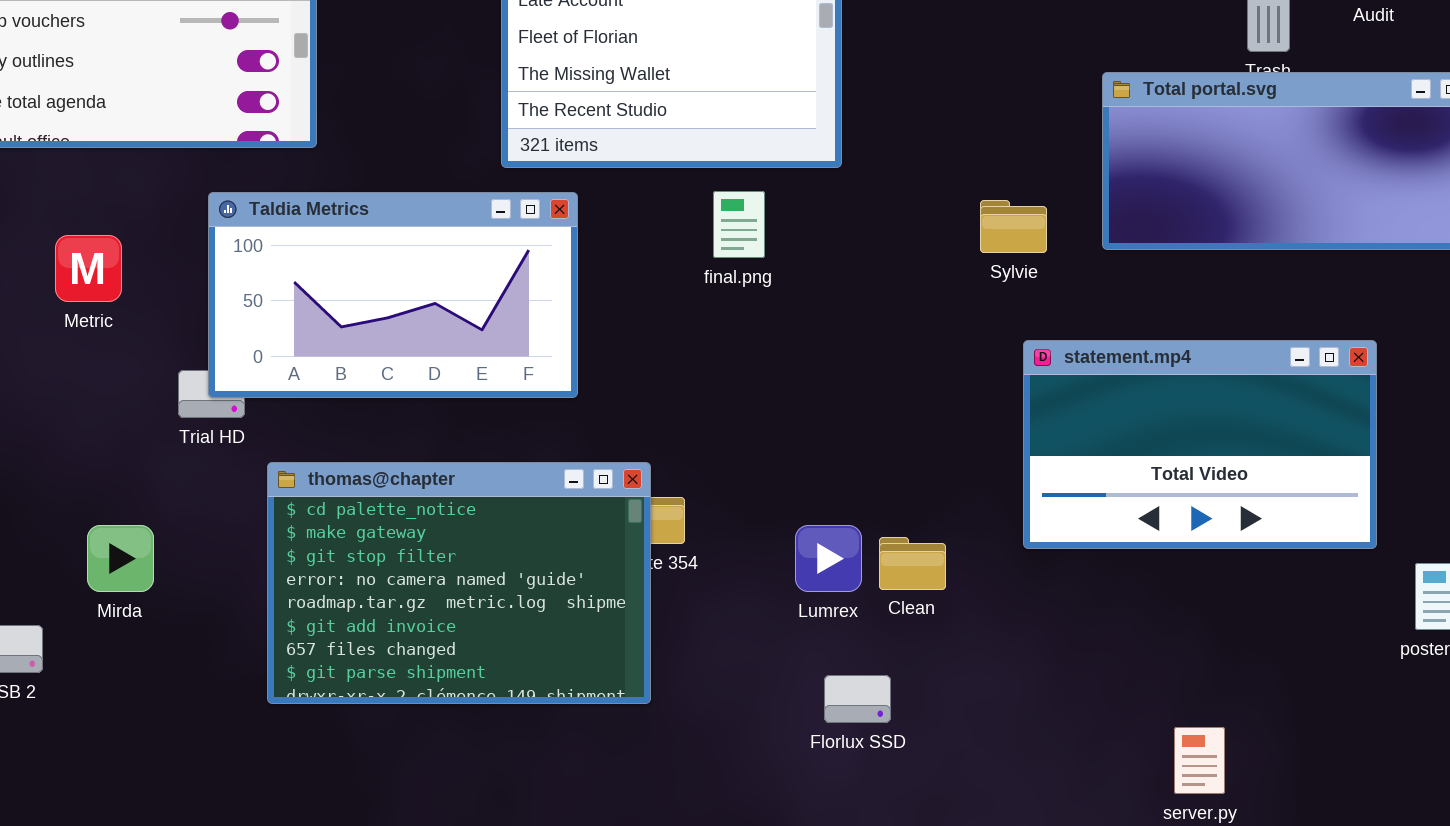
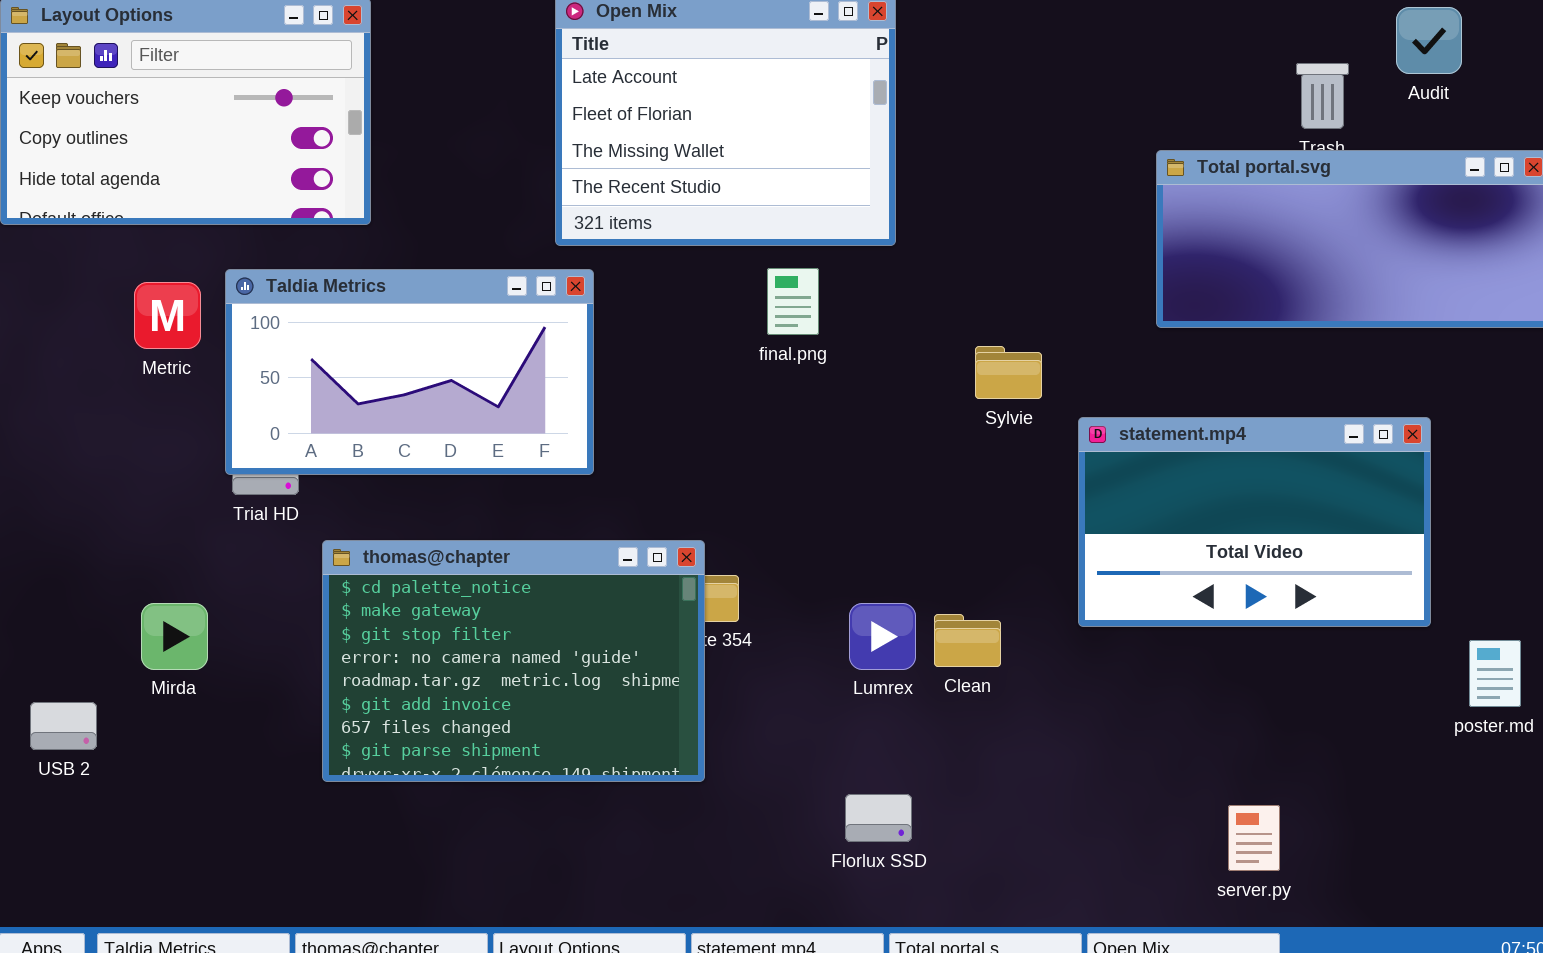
Taldia Metrics: [208,192,578,398] -> [225,269,594,475], moved
Sylvie: [980,200,1047,253] -> [975,346,1042,399], moved
Metric: [55,235,122,302] -> [134,282,201,349], moved
Florlux SSD: [824,675,891,723] -> [845,794,912,842], moved

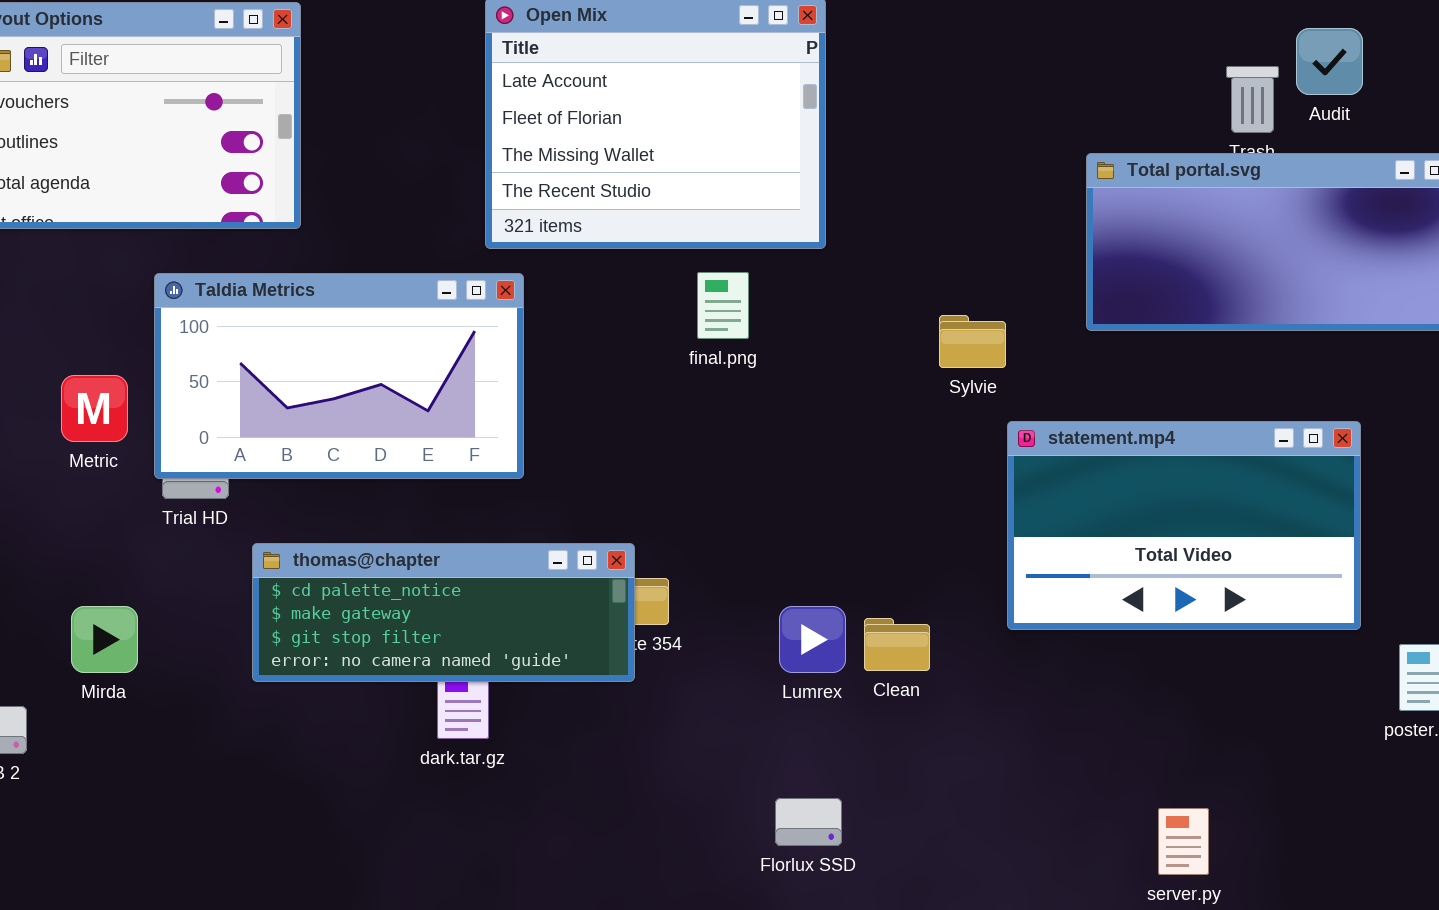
Audit: [1396,7,1462,74] -> [1296,28,1363,95], moved
Metric: [134,282,201,349] -> [61,375,128,442], moved
Sylvie: [975,346,1042,399] -> [939,315,1006,368], moved
thomas@chapter: [322,540,705,782] -> [252,543,635,682], resized

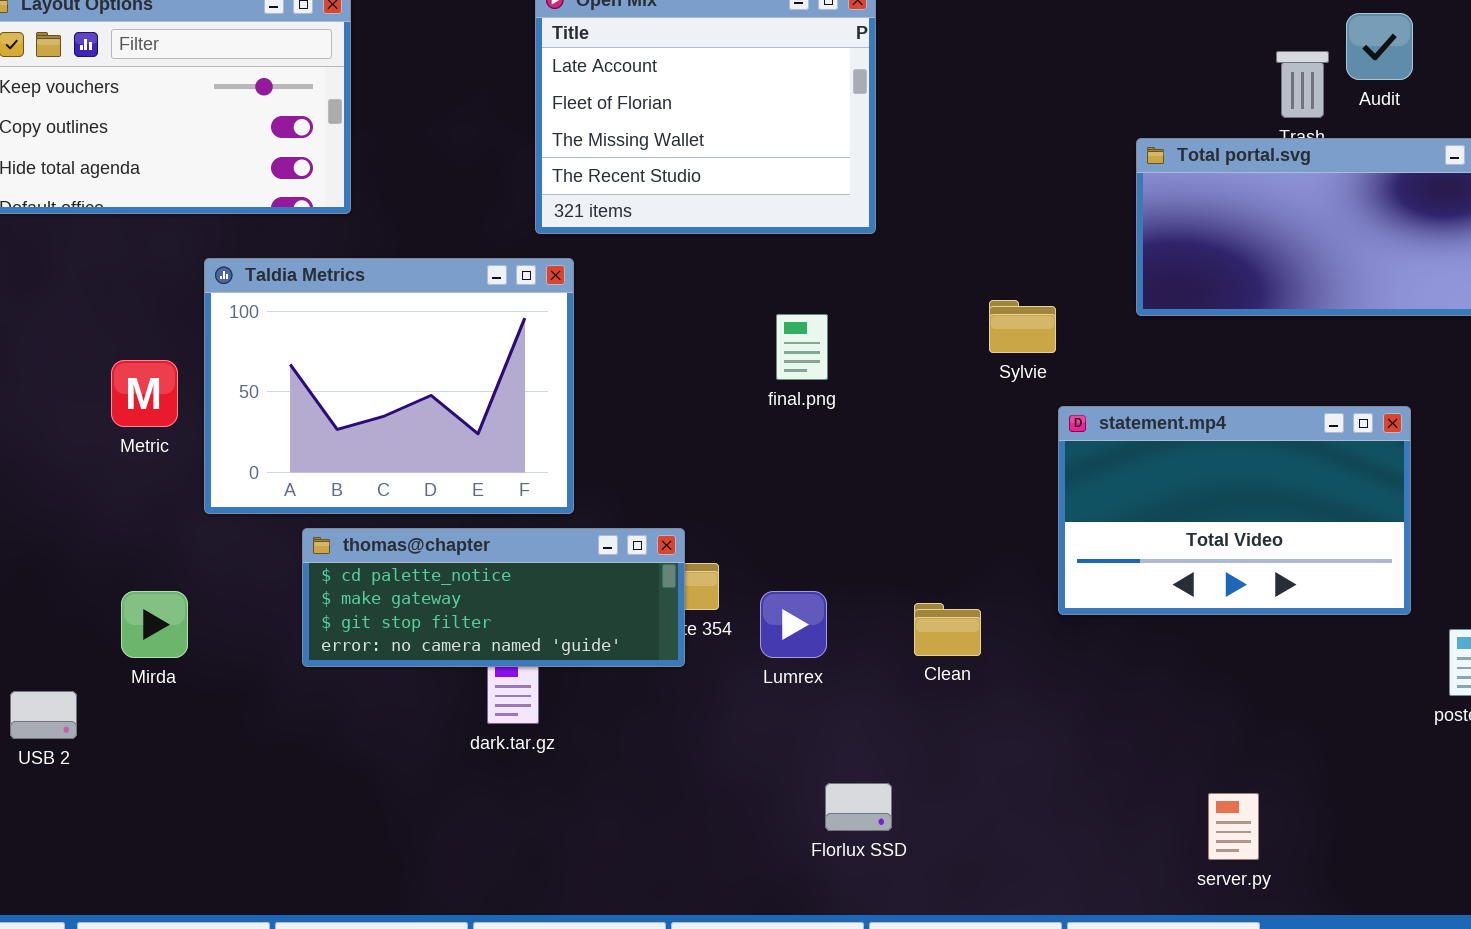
final.png: [697,272,749,339] -> [776,314,828,380], moved
Taldia Metrics: [154,273,524,479] -> [204,258,574,514], resized
Lumrex: [779,606,846,673] -> [760,591,827,658], moved

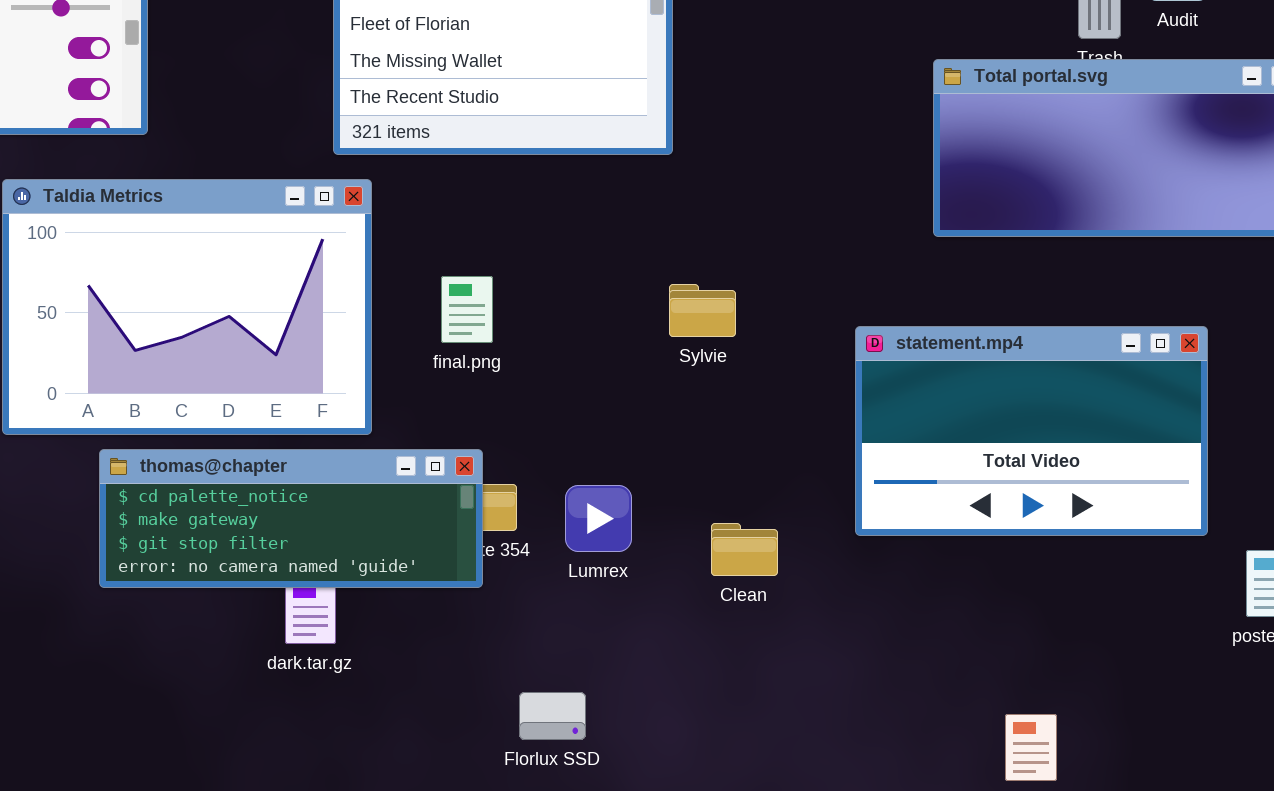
Sylvie: [989,300,1056,353] -> [669,284,736,337], moved
final.png: [776,314,828,380] -> [441,276,493,343], moved
Lumrex: [760,591,827,658] -> [565,485,632,552], moved
Florlux SSD: [825,783,892,831] -> [519,692,586,740], moved

